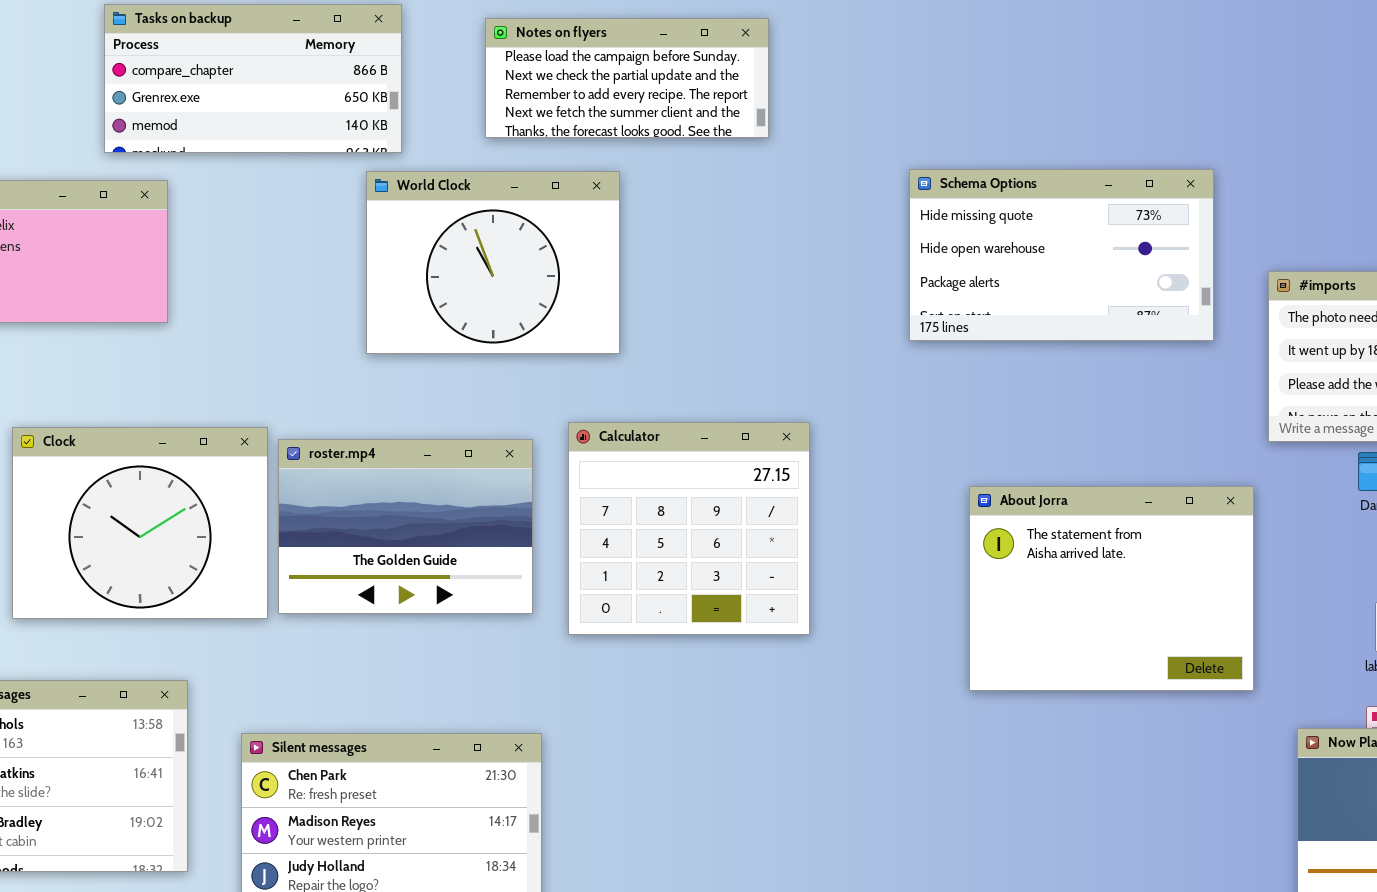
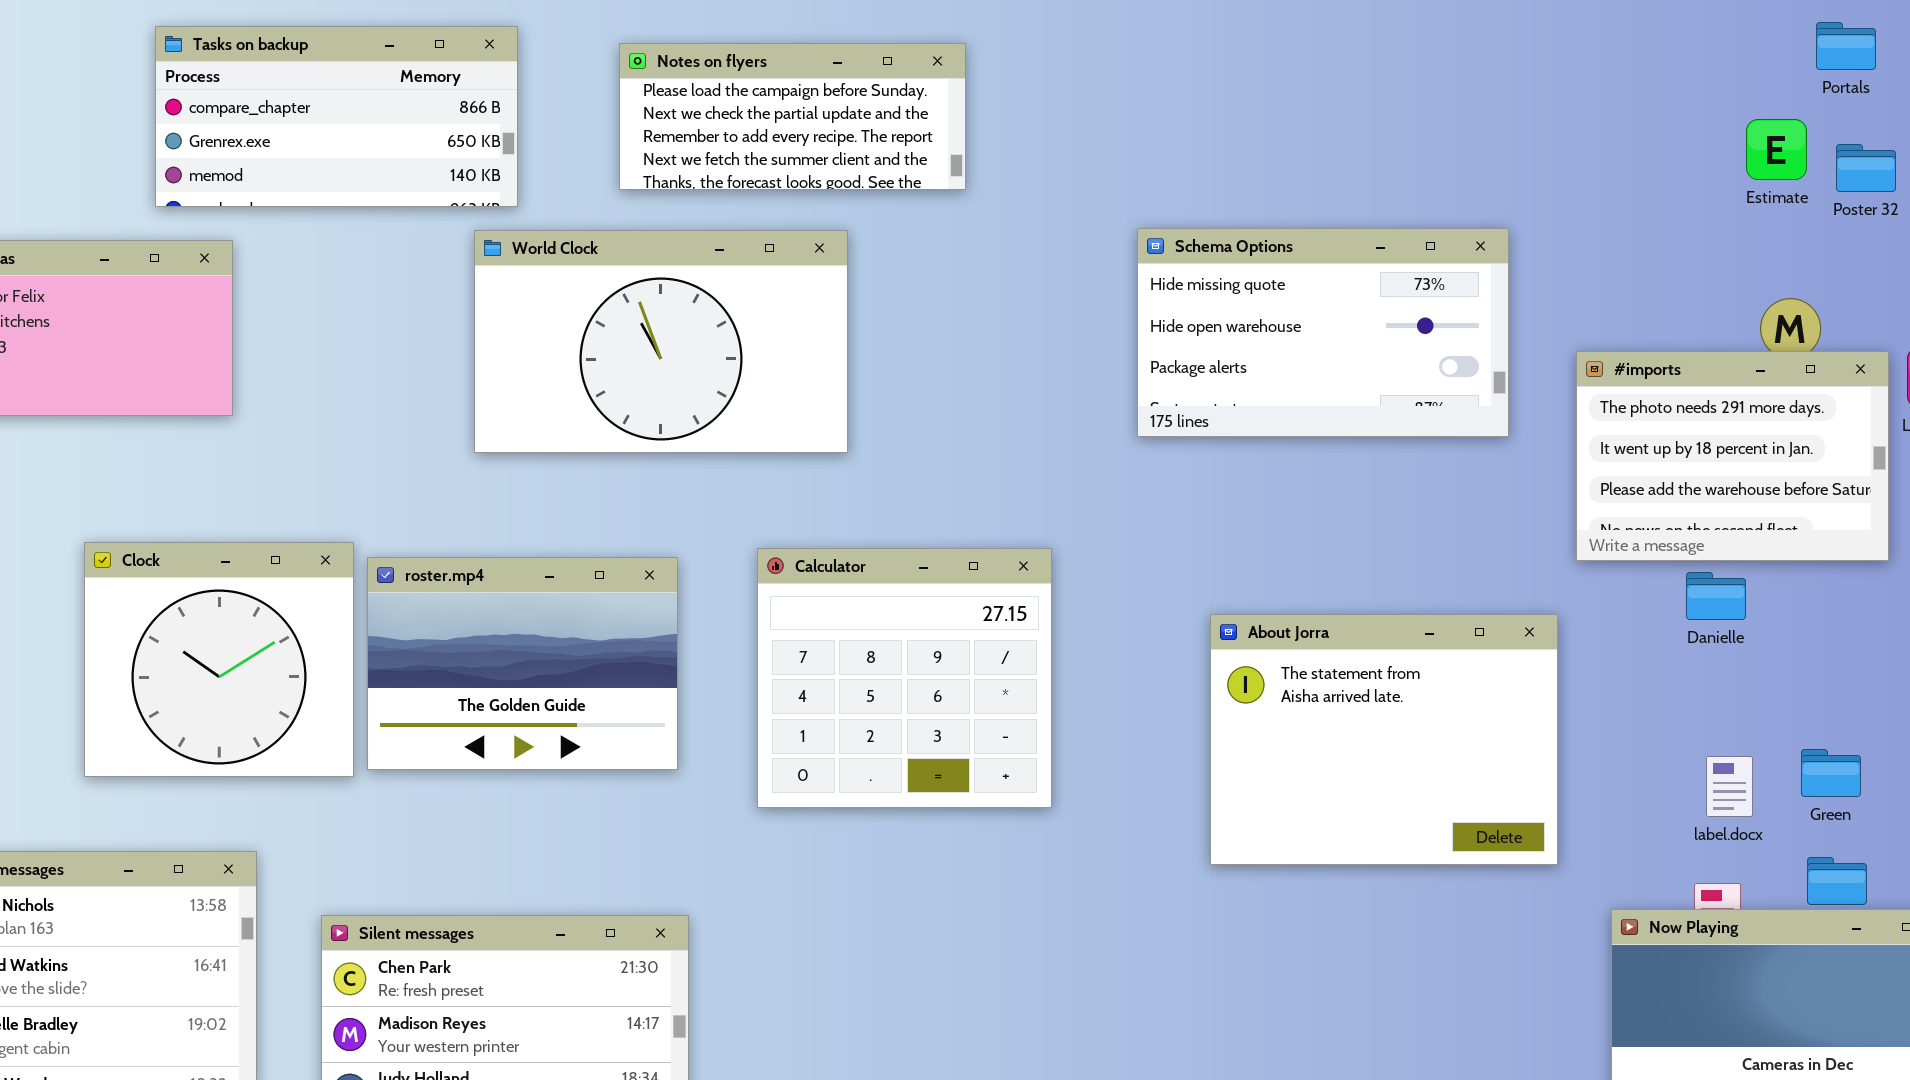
World Clock: [366,171,620,354] -> [474,230,848,453], resized
Calculator: [568,422,810,635] -> [757,548,1052,808], moved
Clock: [12,427,268,619] -> [84,542,354,777], resized

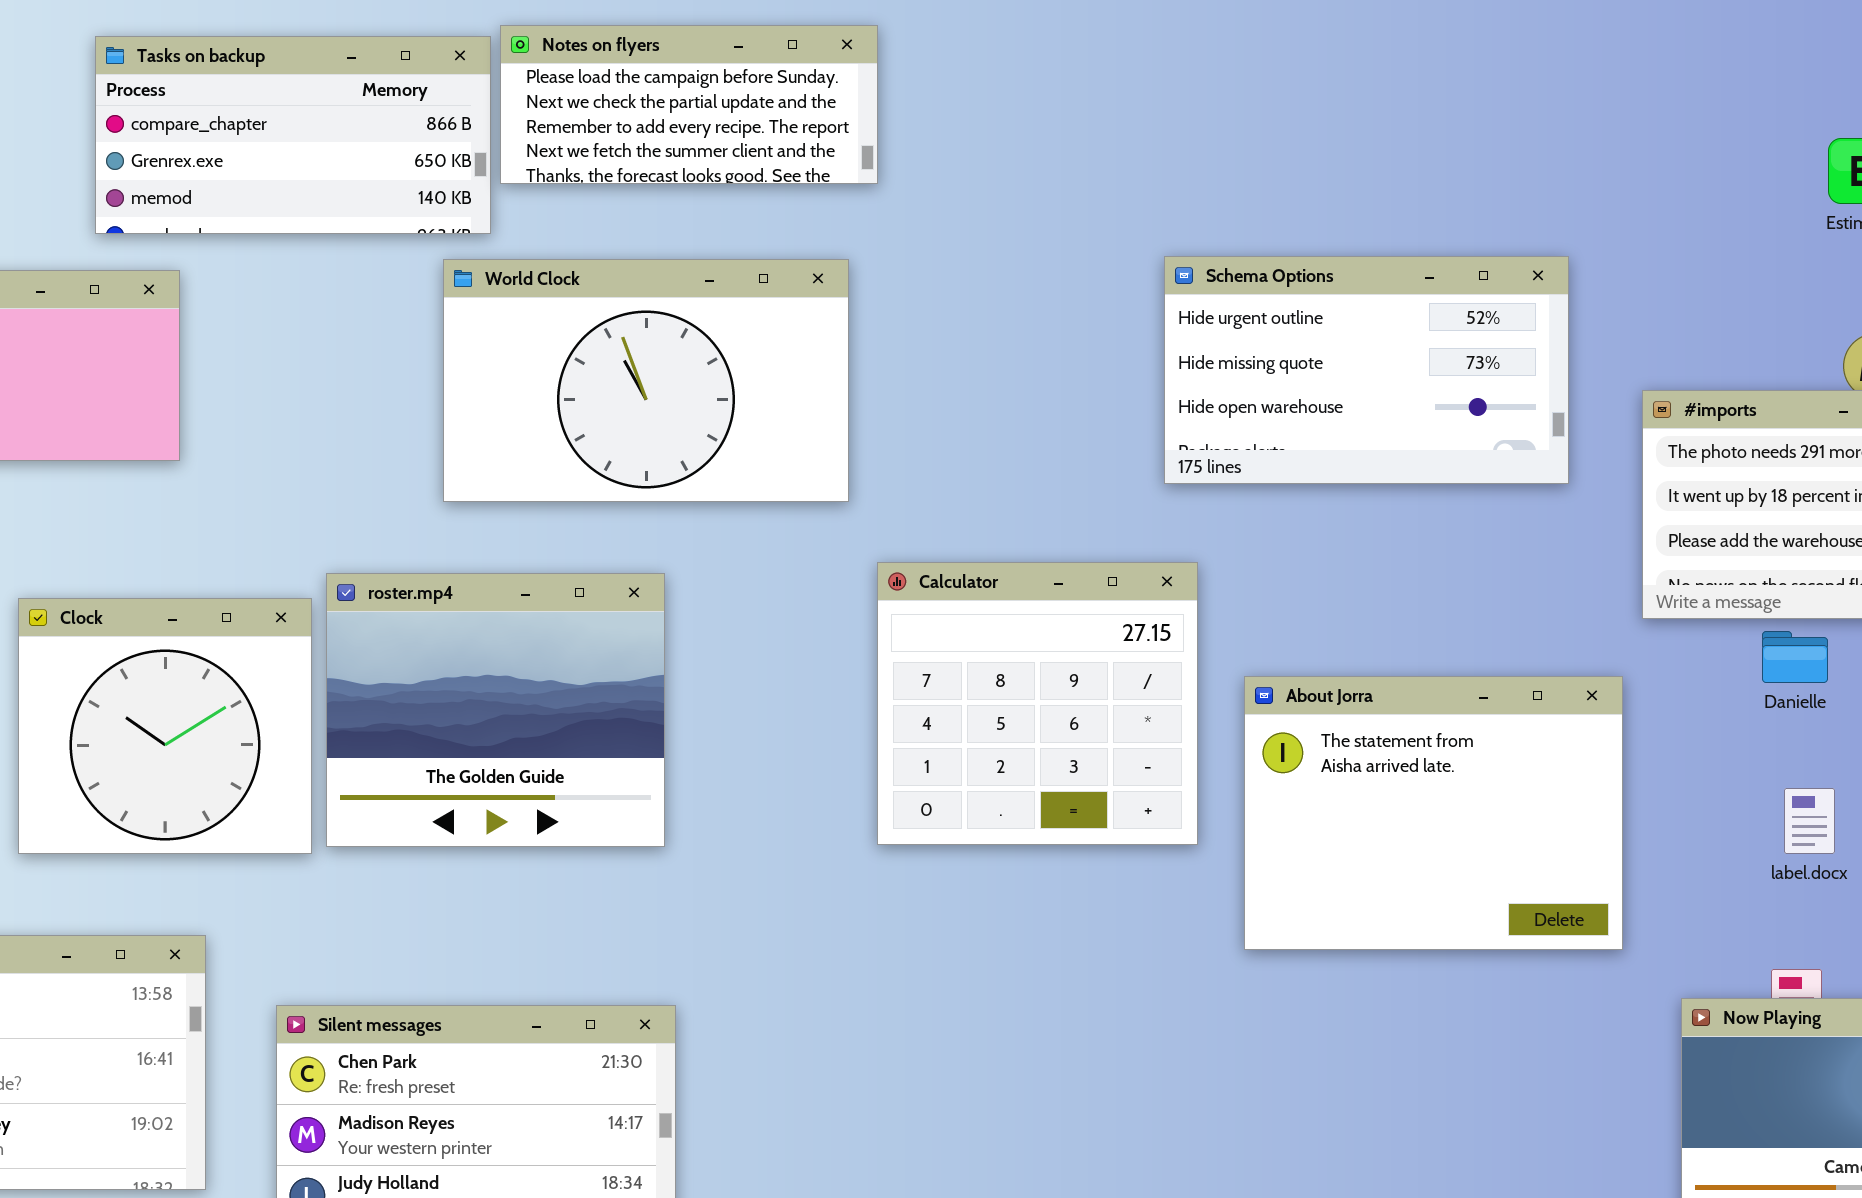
Notes on flyers: [619,43,966,190] -> [500,25,878,184], moved
Schema Options: [1137,228,1509,437] -> [1164,256,1569,484], scrolled up 1 row
Calculator: [757,548,1052,808] -> [877,562,1198,845], moved
roster.mp4: [367,557,678,770] -> [326,573,665,847], resized
label.docx: [1706,756,1753,817] -> [1784,788,1835,854], moved

